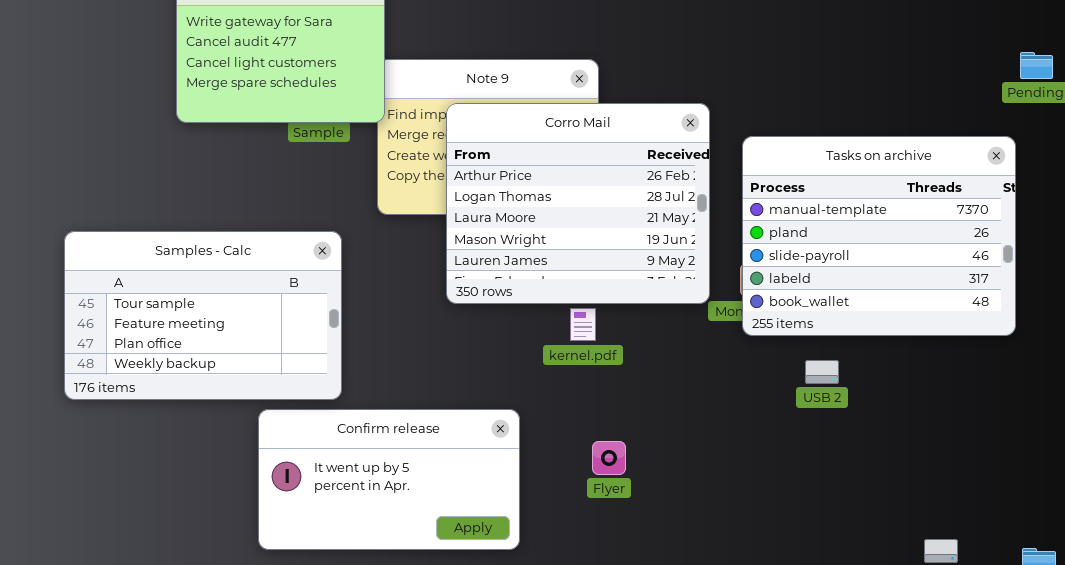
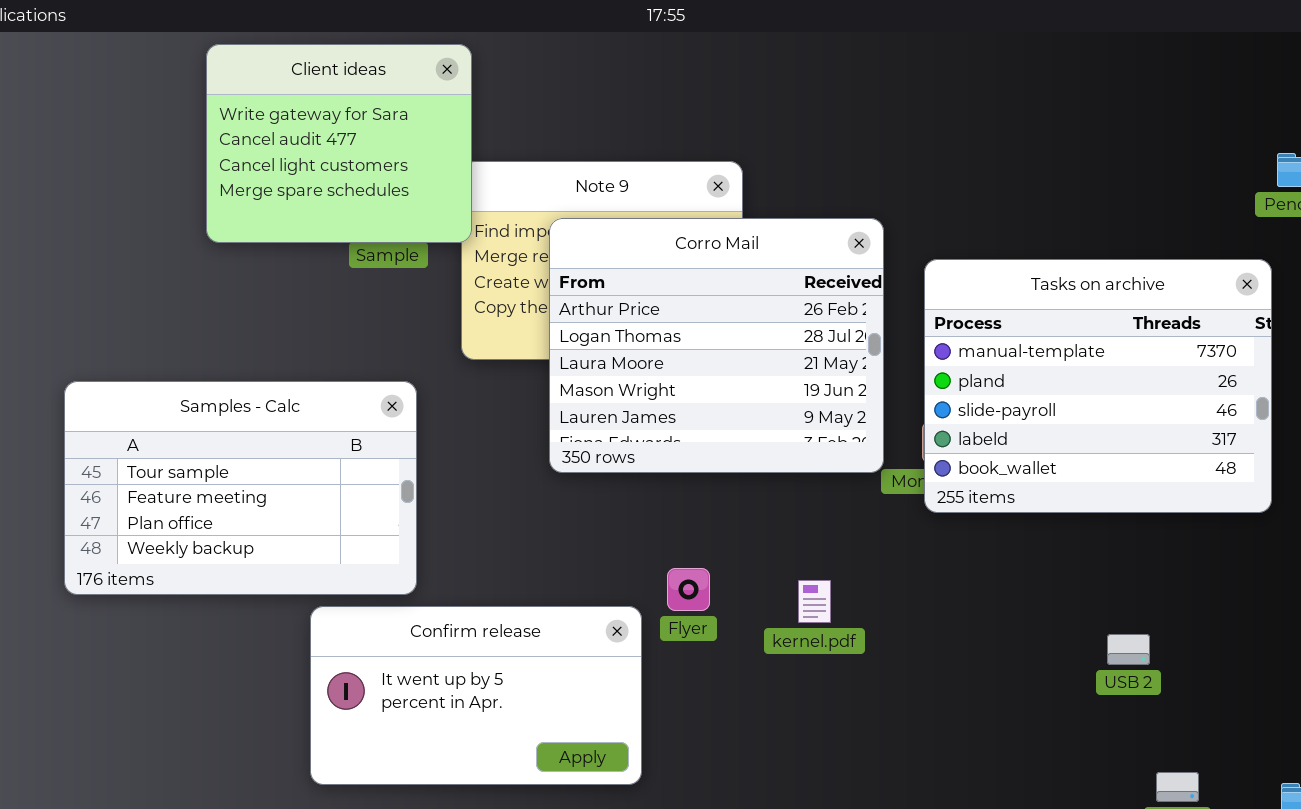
kernel.pdf: [570,308,596,341] -> [798,580,831,623], moved
USB 2: [805,360,839,384] -> [1107,634,1150,665], moved
Flyer: [592,441,626,475] -> [667,568,710,611], moved

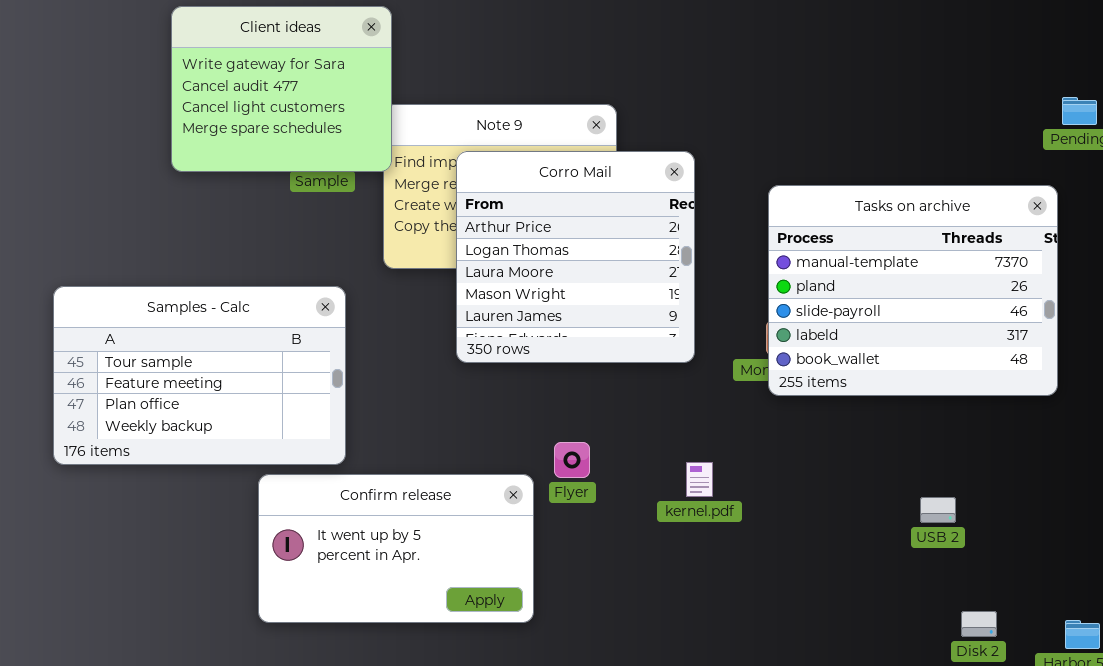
Corro Mail: [549,218,884,473] -> [456,151,695,363], resized
kernel.pdf: [798,580,831,623] -> [686,462,713,497], moved

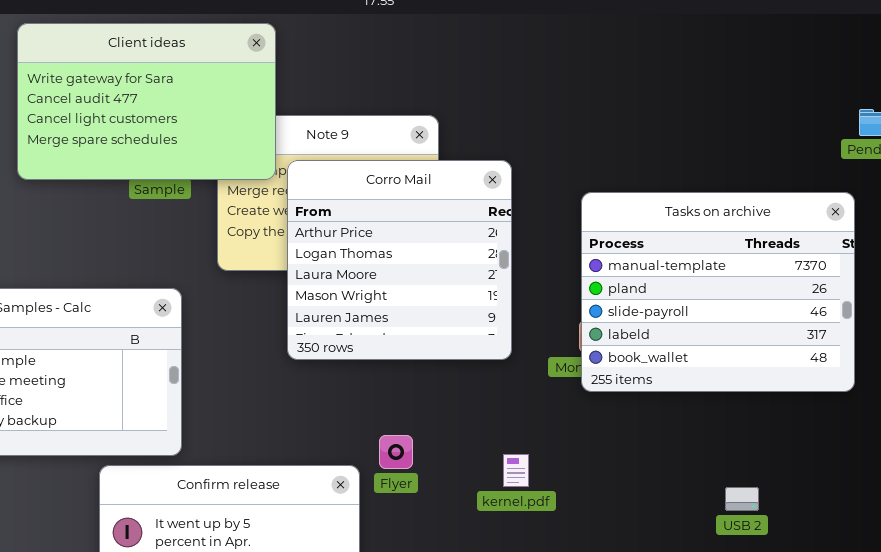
Client ideas: [171,6,392,172] -> [17,23,276,180], resized

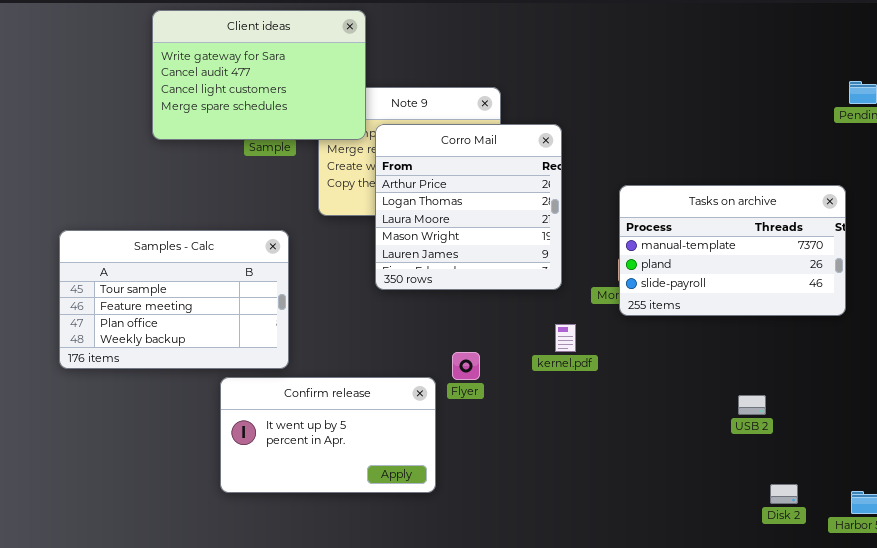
Tasks on archive: [581,192,855,392] -> [619,185,846,316], resized
kernel.pdf: [503,454,529,487] -> [555,324,576,352], moved

